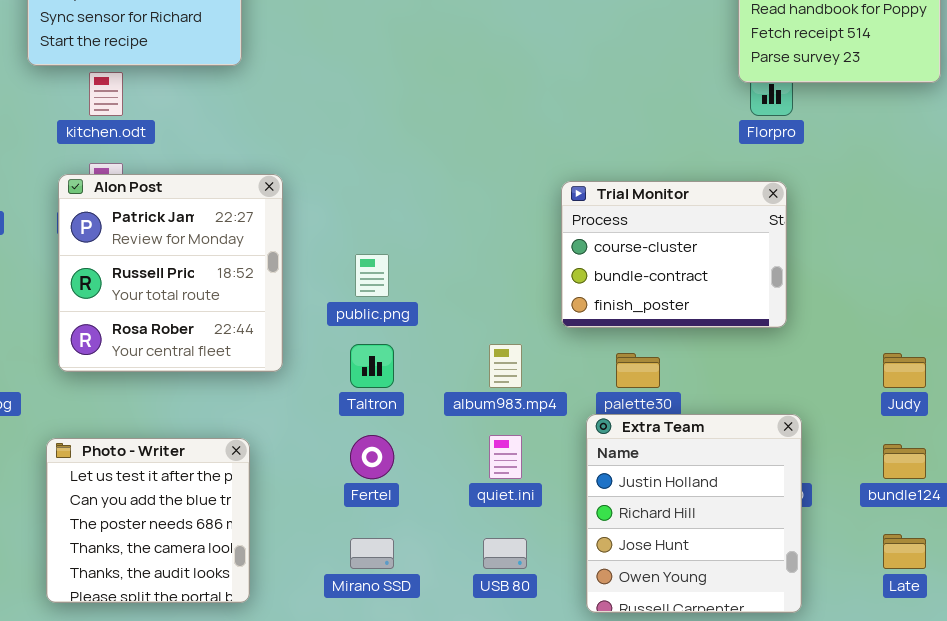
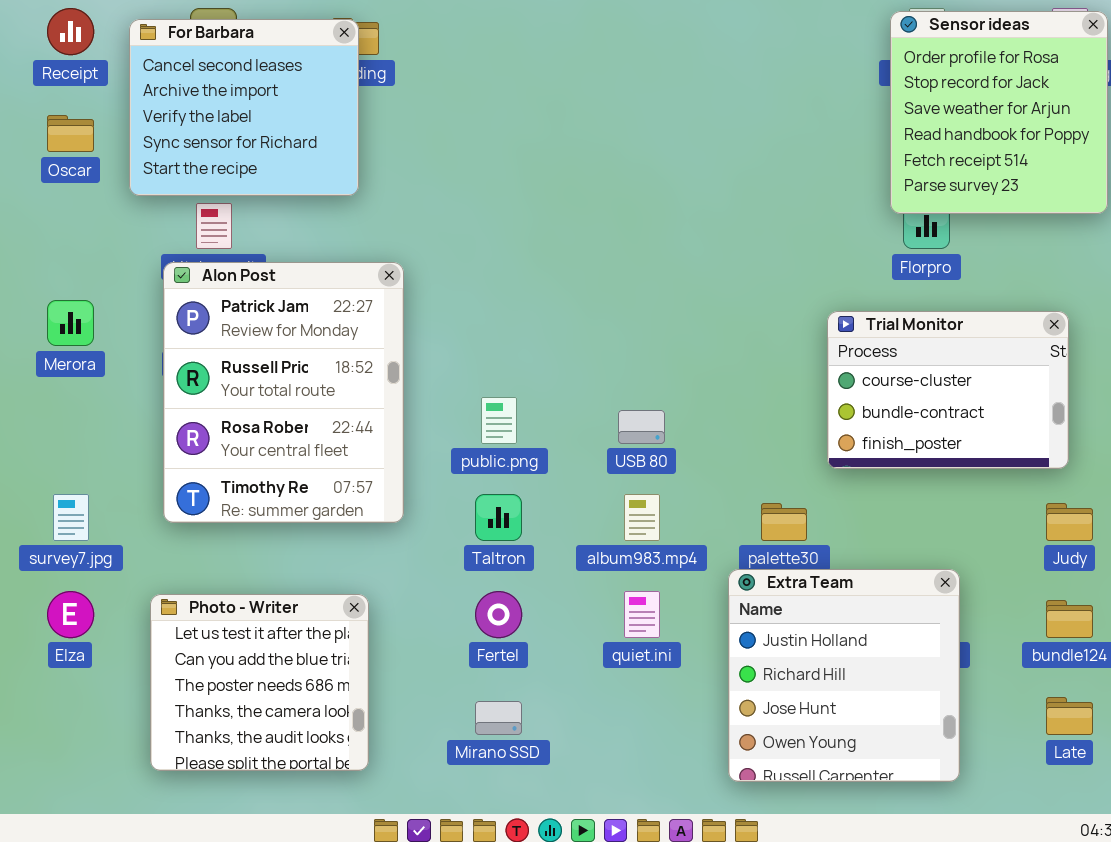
Alon Post: [58,174,283,372] -> [163,262,404,523], resized
Trial Monitor: [561,181,787,328] -> [827,311,1069,469], moved
USB 80: [483,538,527,569] -> [618,410,665,444], moved

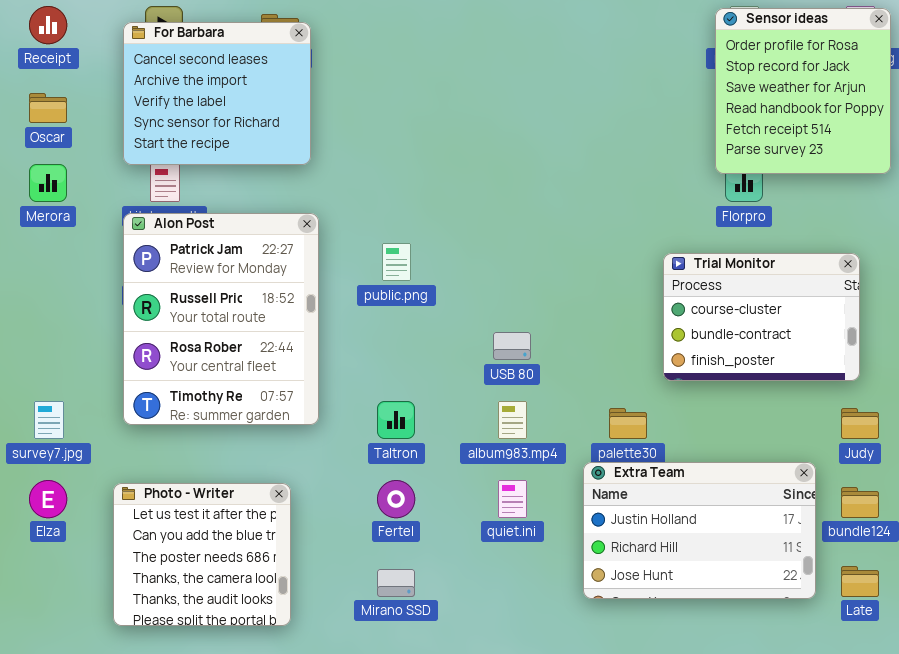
For Barbara: [129,19,359,196] -> [123,22,311,165], moved
Merora: [47,300,94,346] -> [29,164,67,202], moved
public.png: [481,397,517,444] -> [382,243,411,281], moved
Extra Team: [728,569,960,782] -> [583,462,816,599], resized

